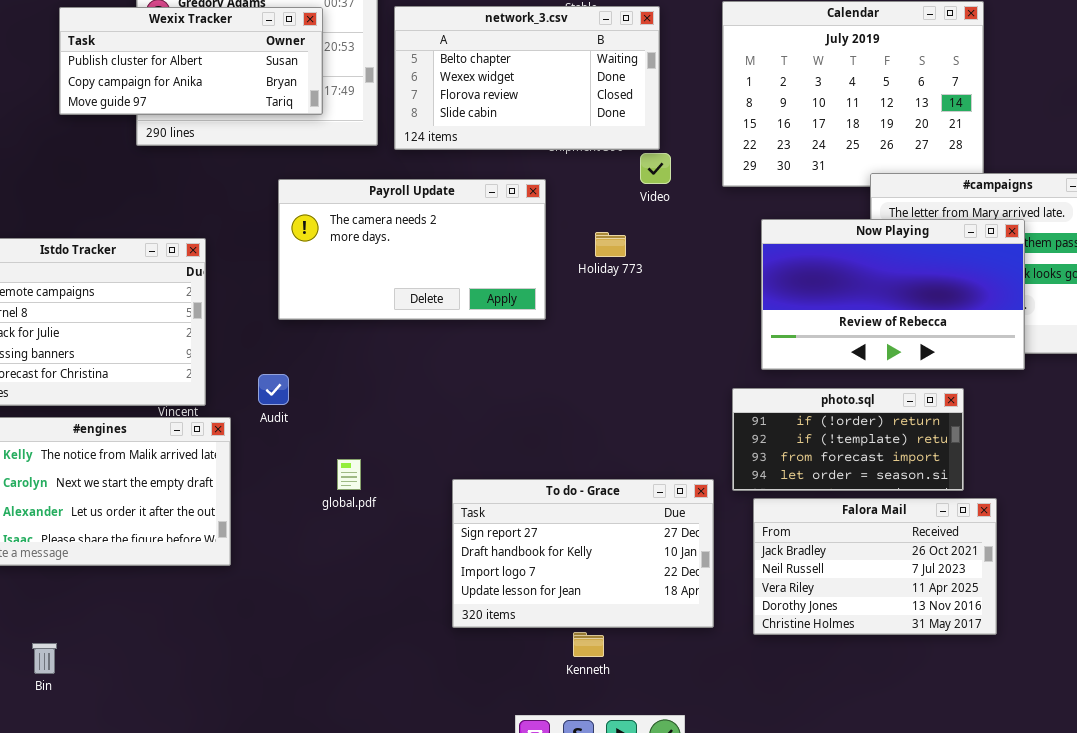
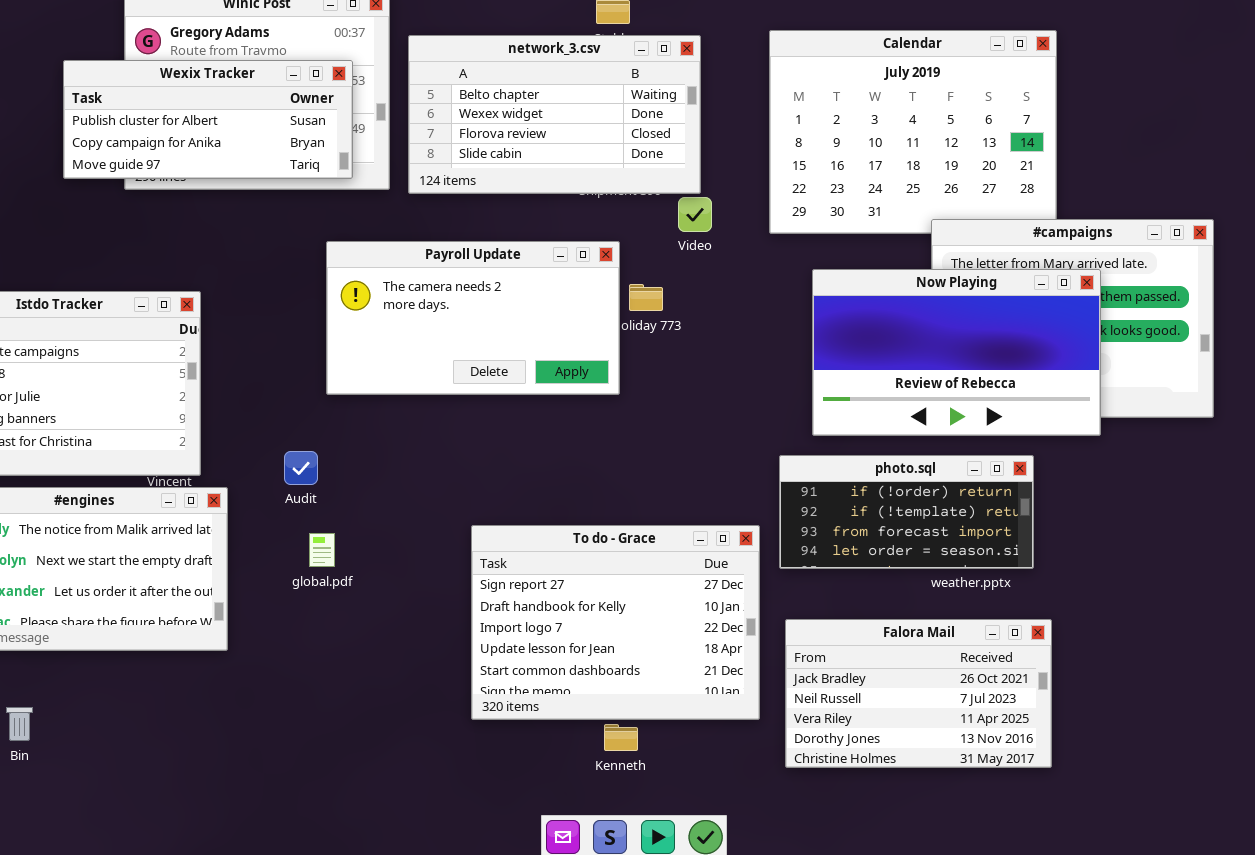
Wexix Tracker: [59,7,323,115] -> [63,60,353,179], moved
Payroll Update: [278,179,546,320] -> [326,241,620,395], moved
Audit: [258,374,289,405] -> [284,451,318,485], moved
global.pdf: [337,459,361,490] -> [309,533,335,567], moved
To do - Grace: [452,479,714,628] -> [471,525,760,720], resized
Falora Mail: [753,498,997,635] -> [785,619,1052,768], moved
Bin: [32,643,57,674] -> [6,707,33,741], moved

